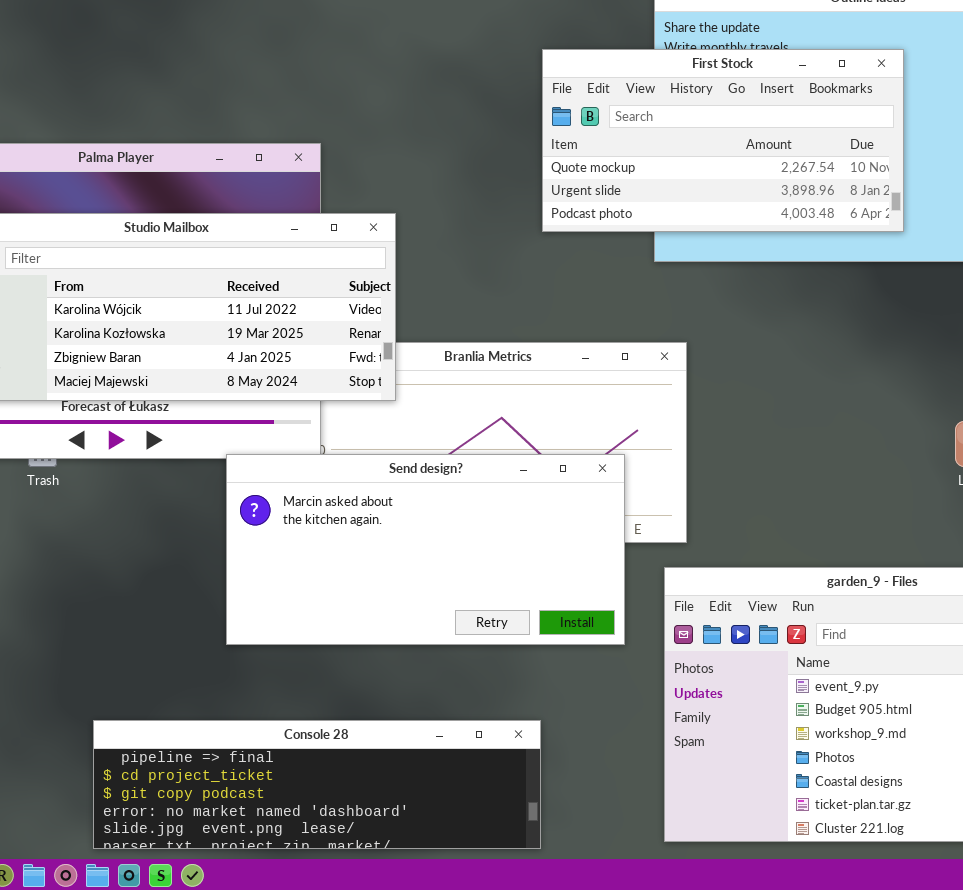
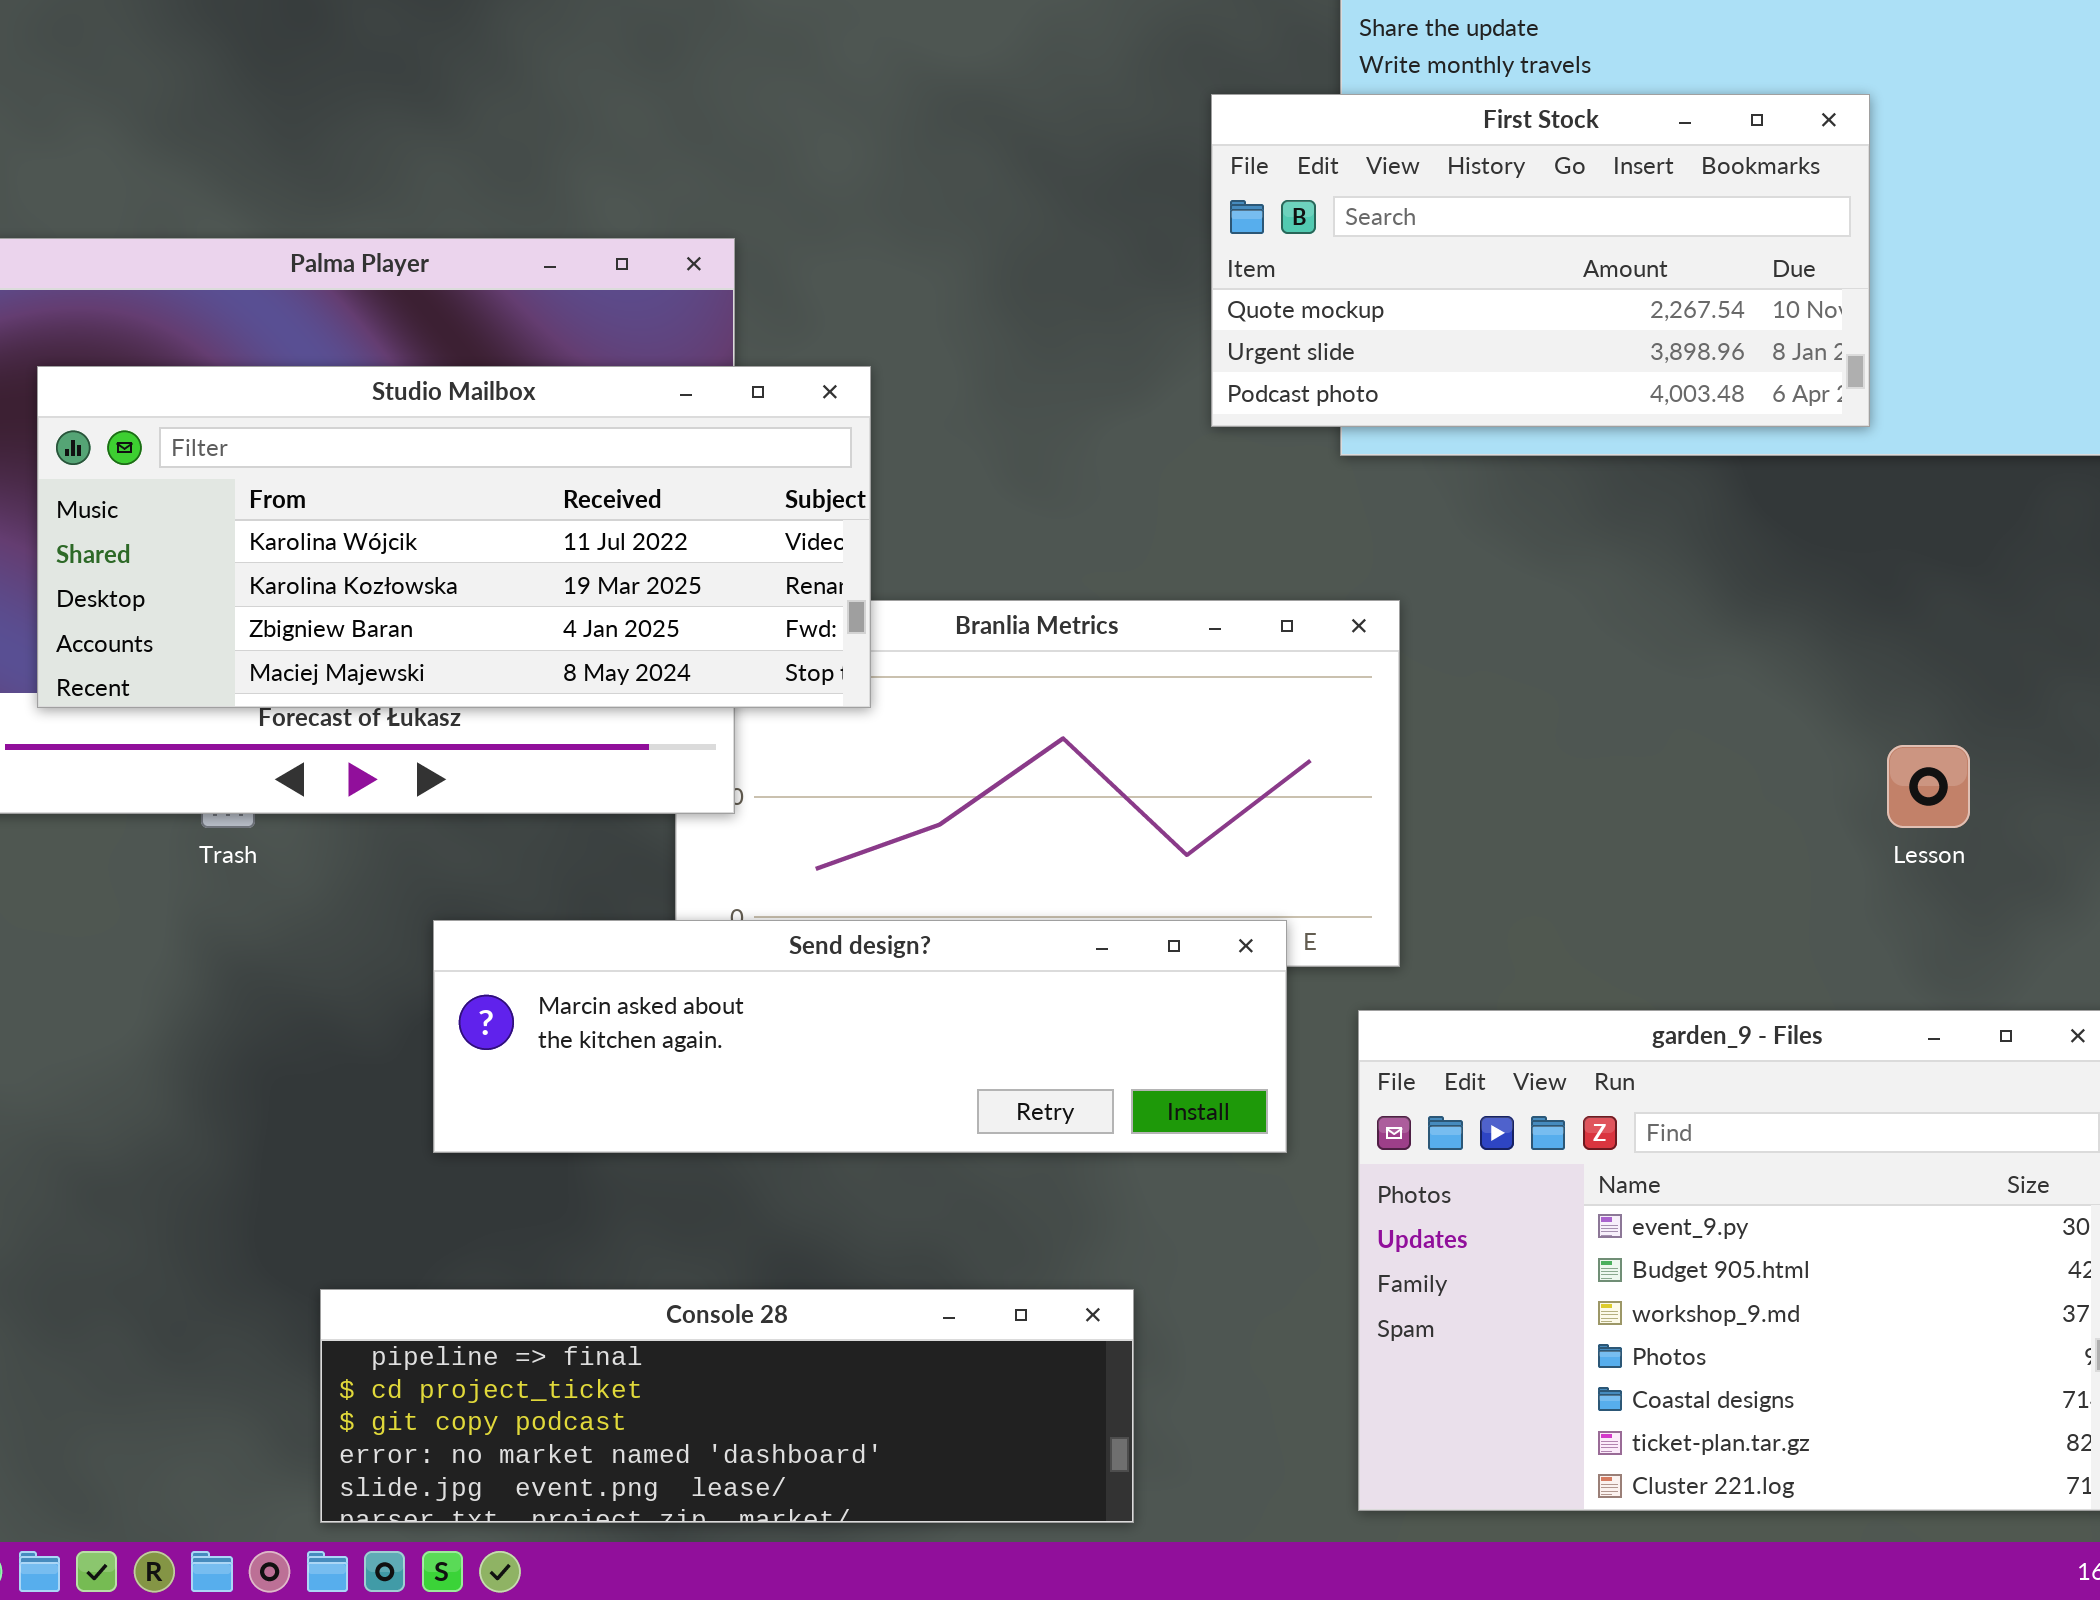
First Stock: [542,49,904,232] -> [1211,94,1870,427], moved
Send design?: [226,454,625,645] -> [433,920,1287,1153], resized

